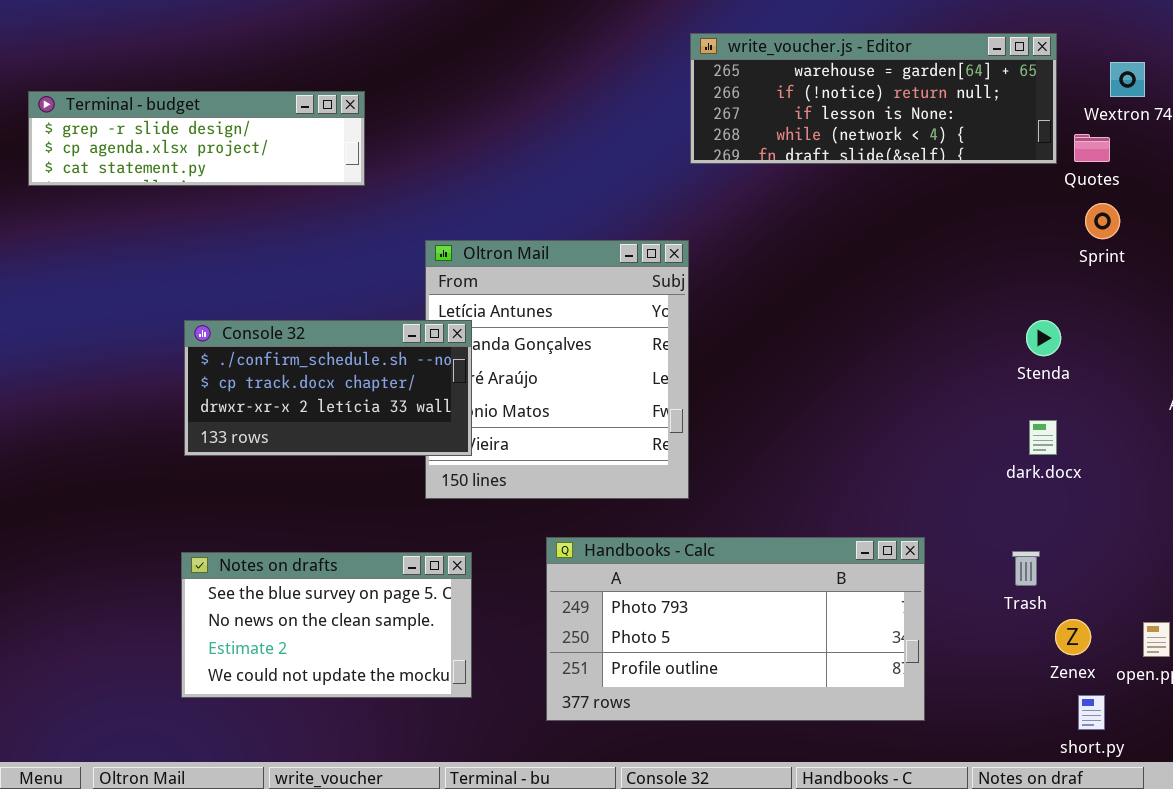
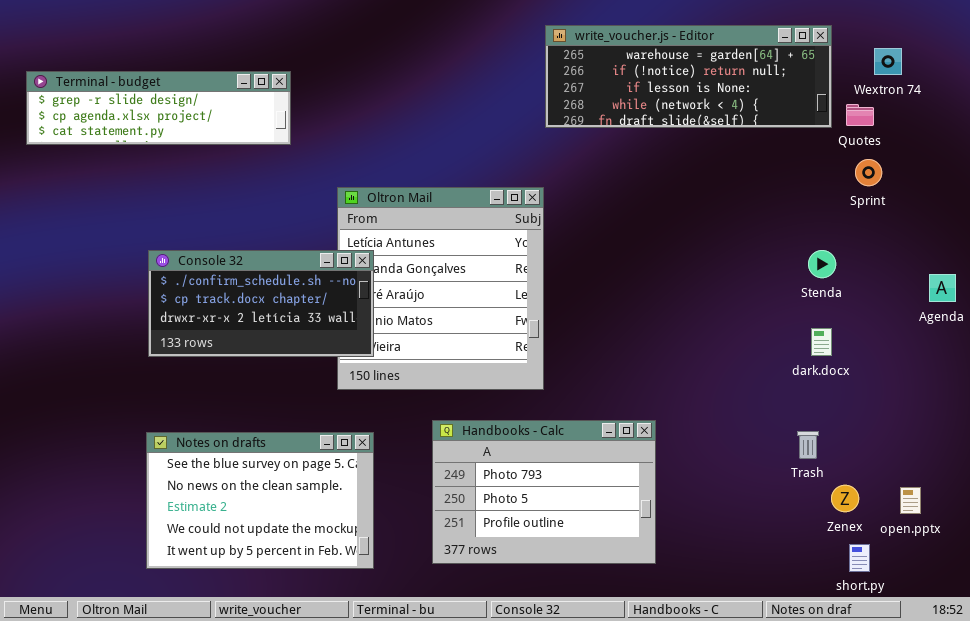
Handbooks - Calc: [546,537,925,721] -> [432,420,656,564], resized
Notes on drafts: [181,552,472,698] -> [146,432,374,569], resized

